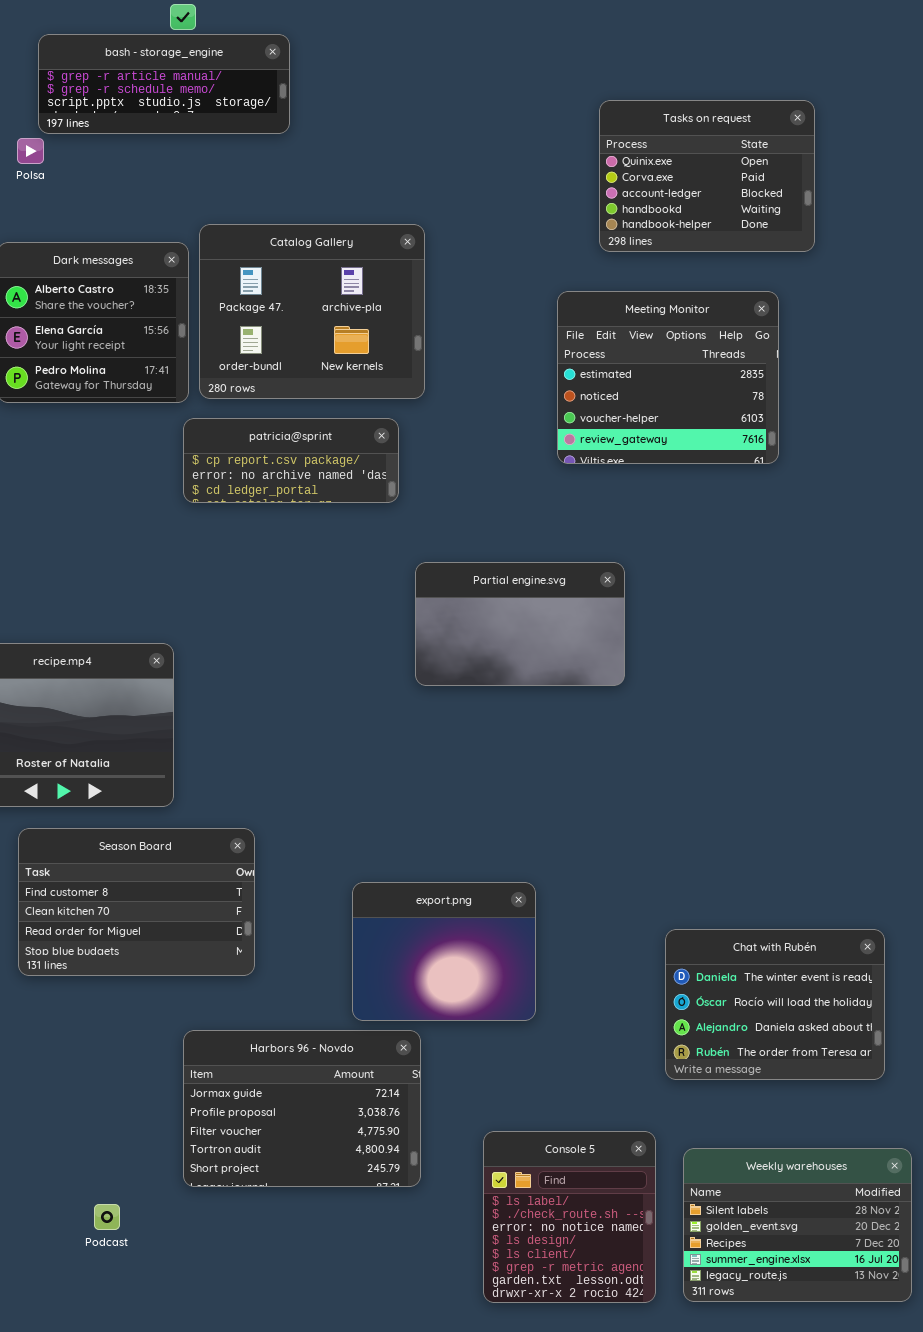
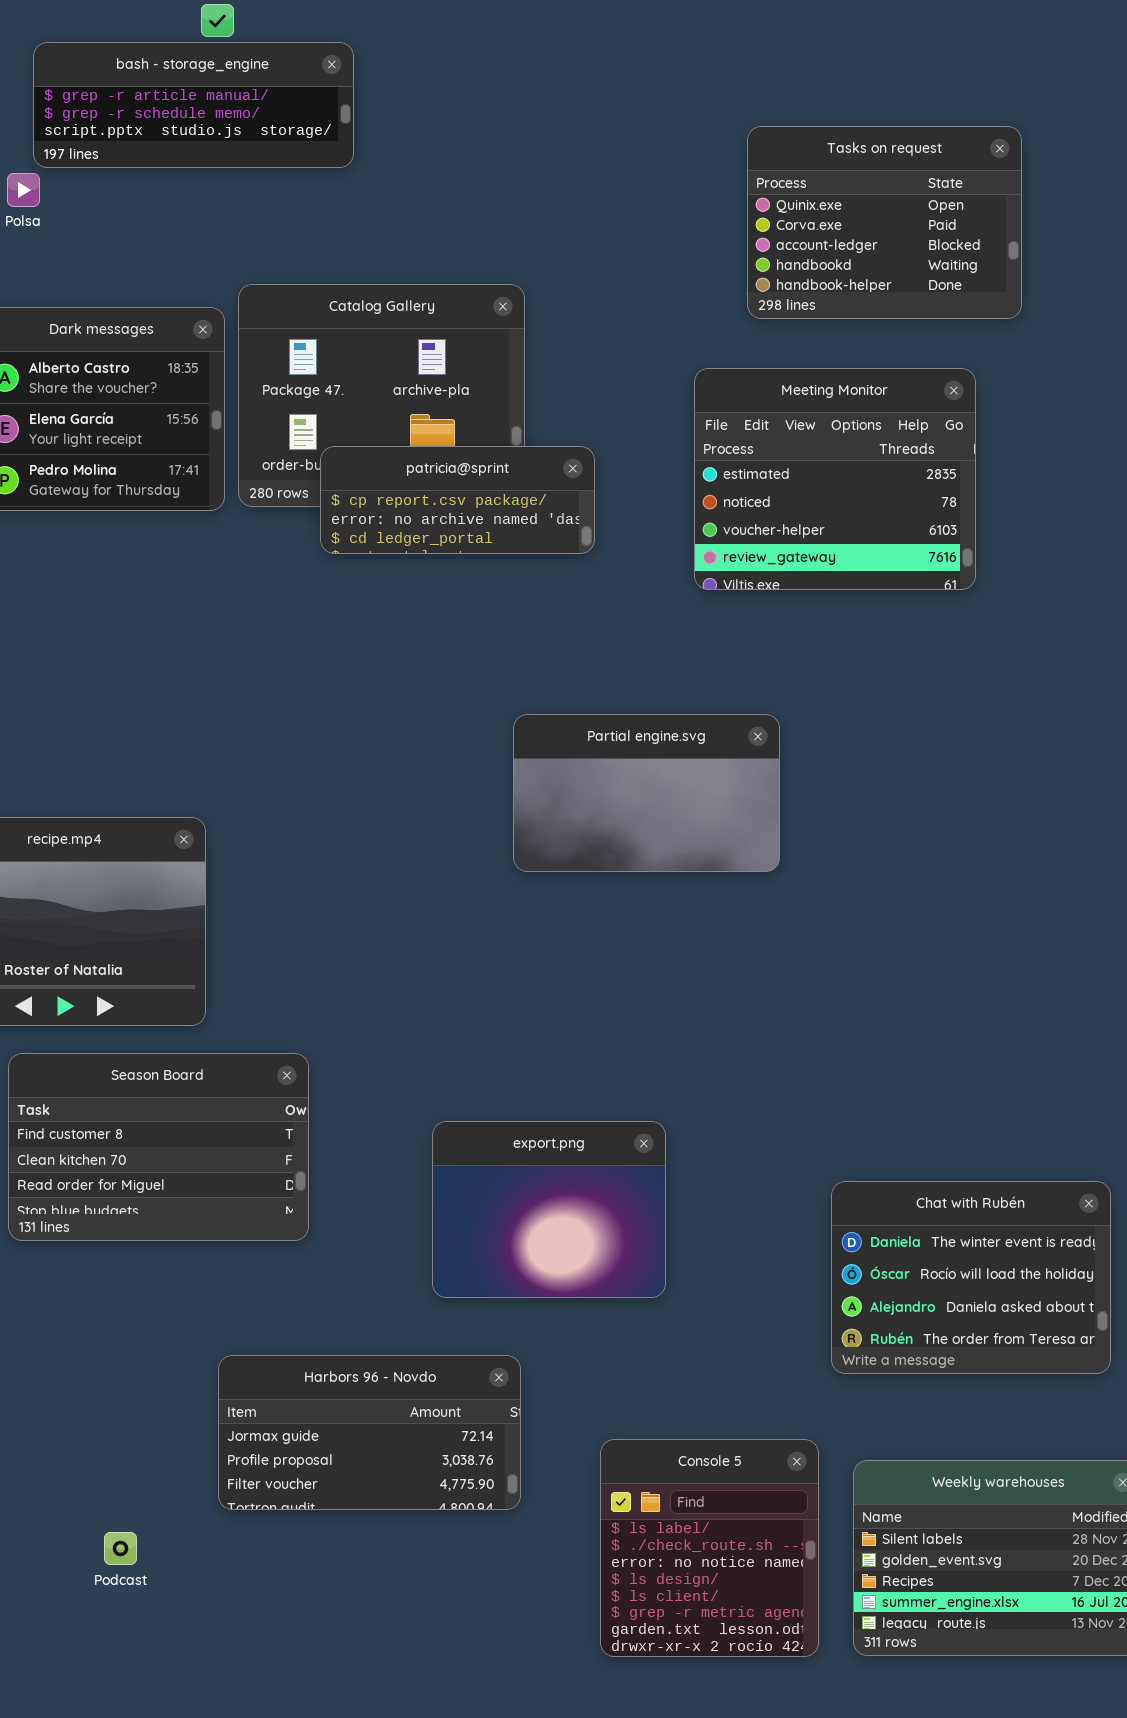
patricia@sprint: [183,418,399,503] -> [320,446,595,554], moved
Harbors 96 - Novdo: [183,1030,421,1187] -> [218,1355,521,1510], resized

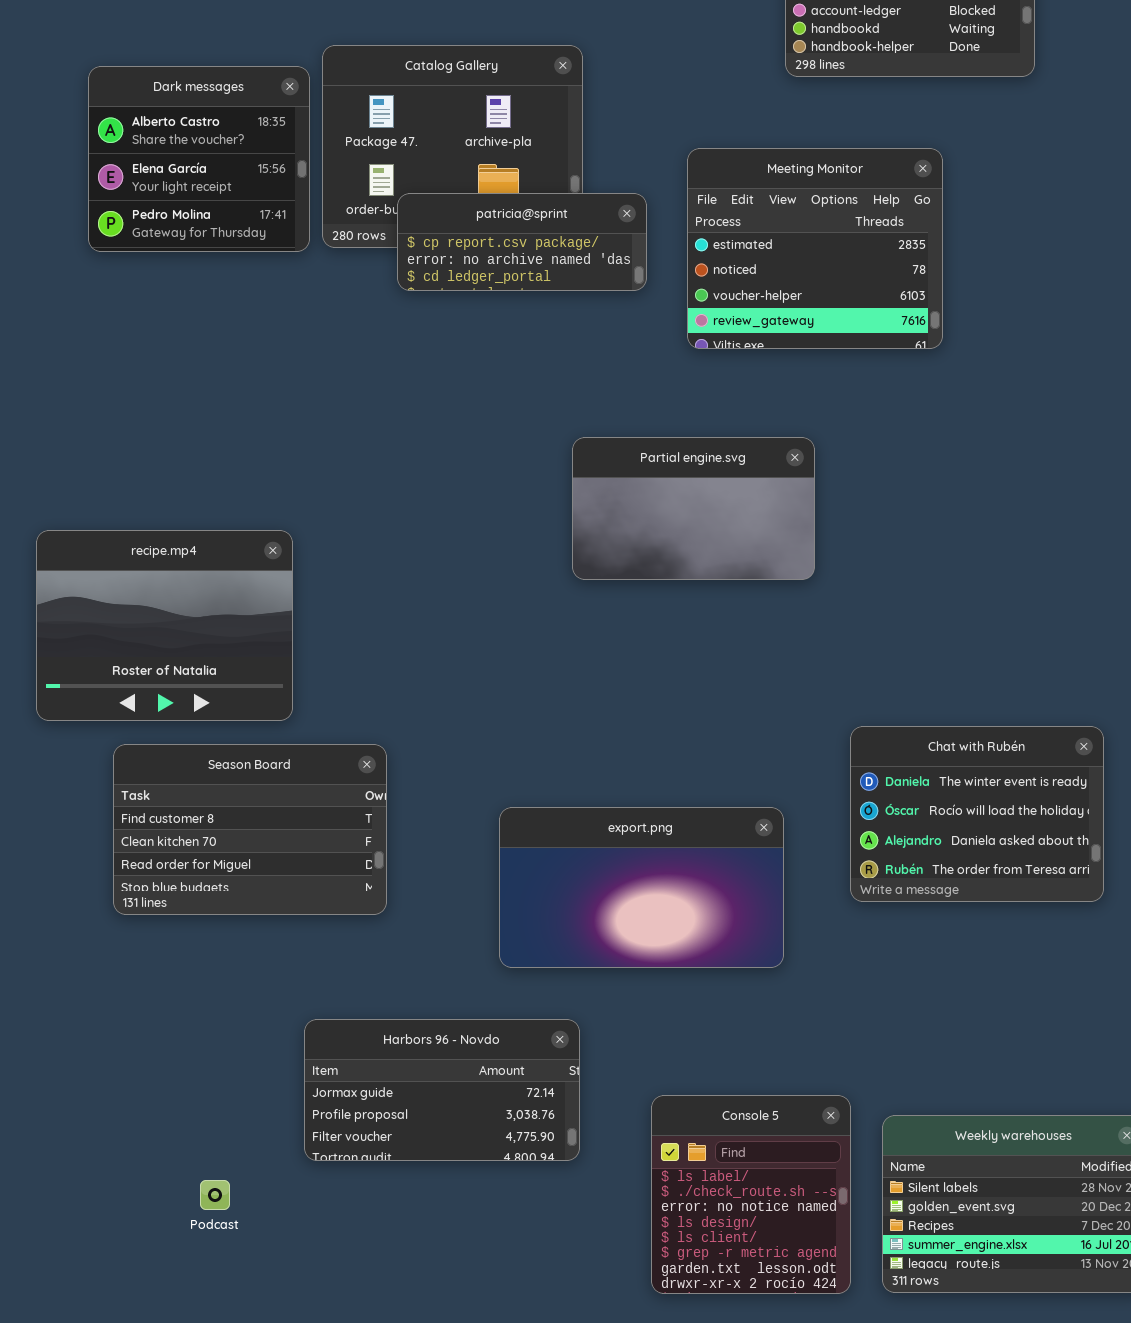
Meeting Monitor: [694,368,976,590] -> [687,148,943,349], moved
export.png: [432,1121,666,1298] -> [499,807,784,968], resized
Chat with Rubén: [831,1181,1111,1374] -> [850,726,1104,902], moved

